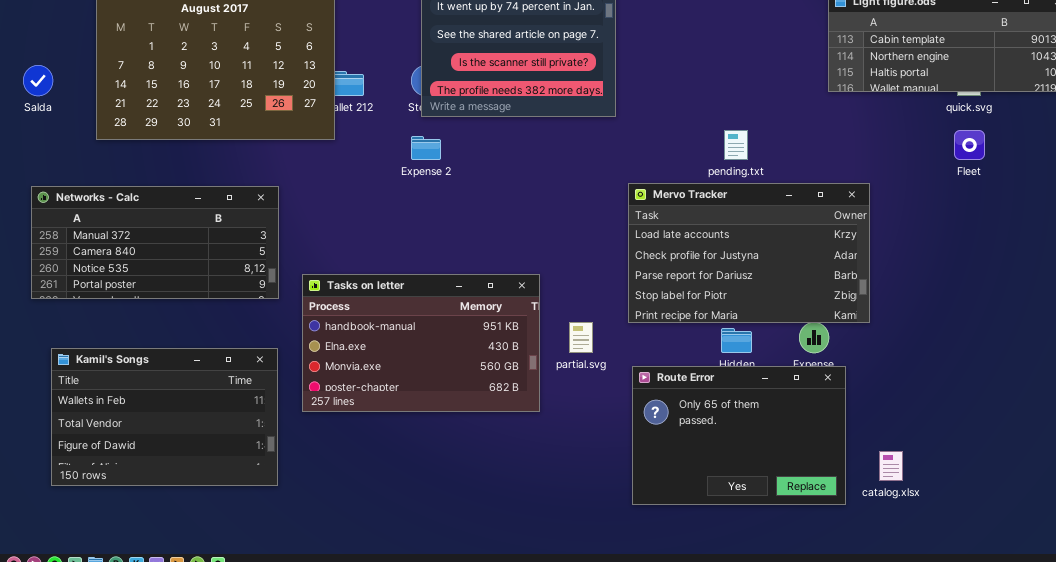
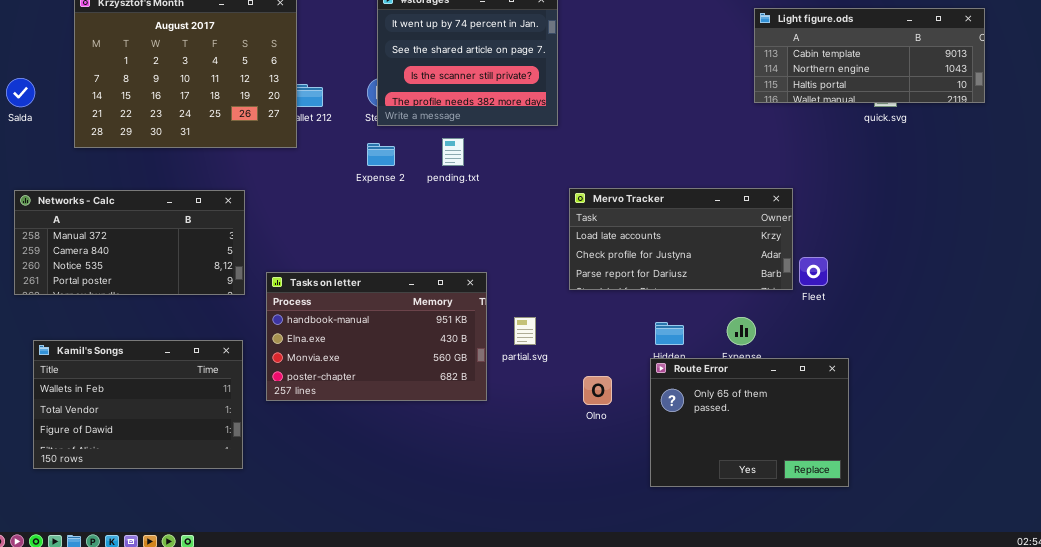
pending.txt: [724,130,748,160] -> [442,138,464,166], moved
Fleet: [954,130,985,160] -> [799,257,828,286], moved
Mervo Tracker: [628,183,870,323] -> [569,188,793,290], resized
Route Error: [632,366,846,505] -> [650,358,849,487], moved

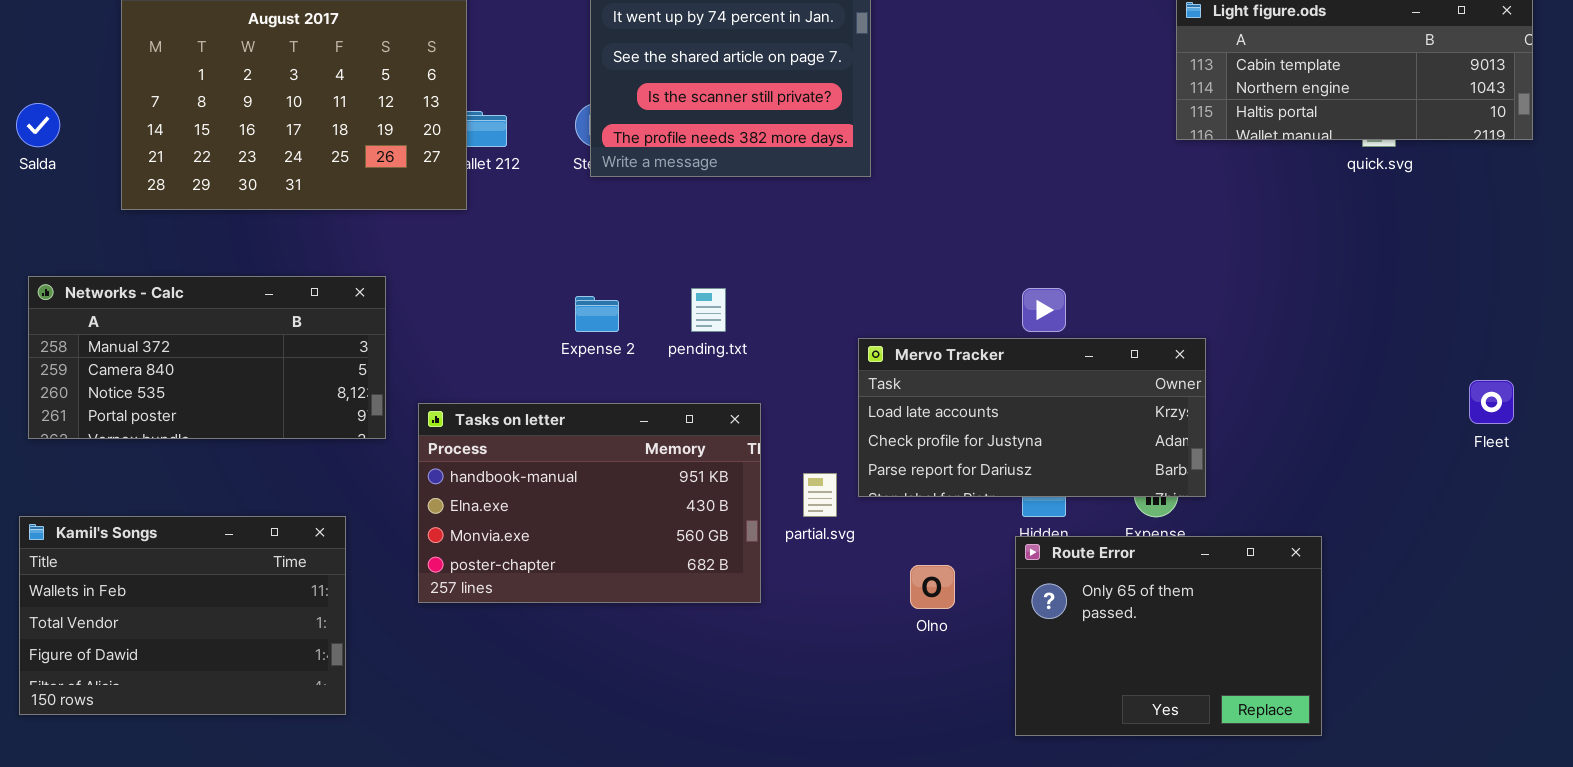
pending.txt: [442,138,464,166] -> [691,288,726,332], moved
Expense 2: [367,143,395,166] -> [575,296,619,332], moved
Mervo Tracker: [569,188,793,290] -> [858,338,1206,497], moved
Fleet: [799,257,828,286] -> [1469,380,1514,424], moved
Kamil's Songs: [33,340,243,469] -> [19,516,346,715], moved

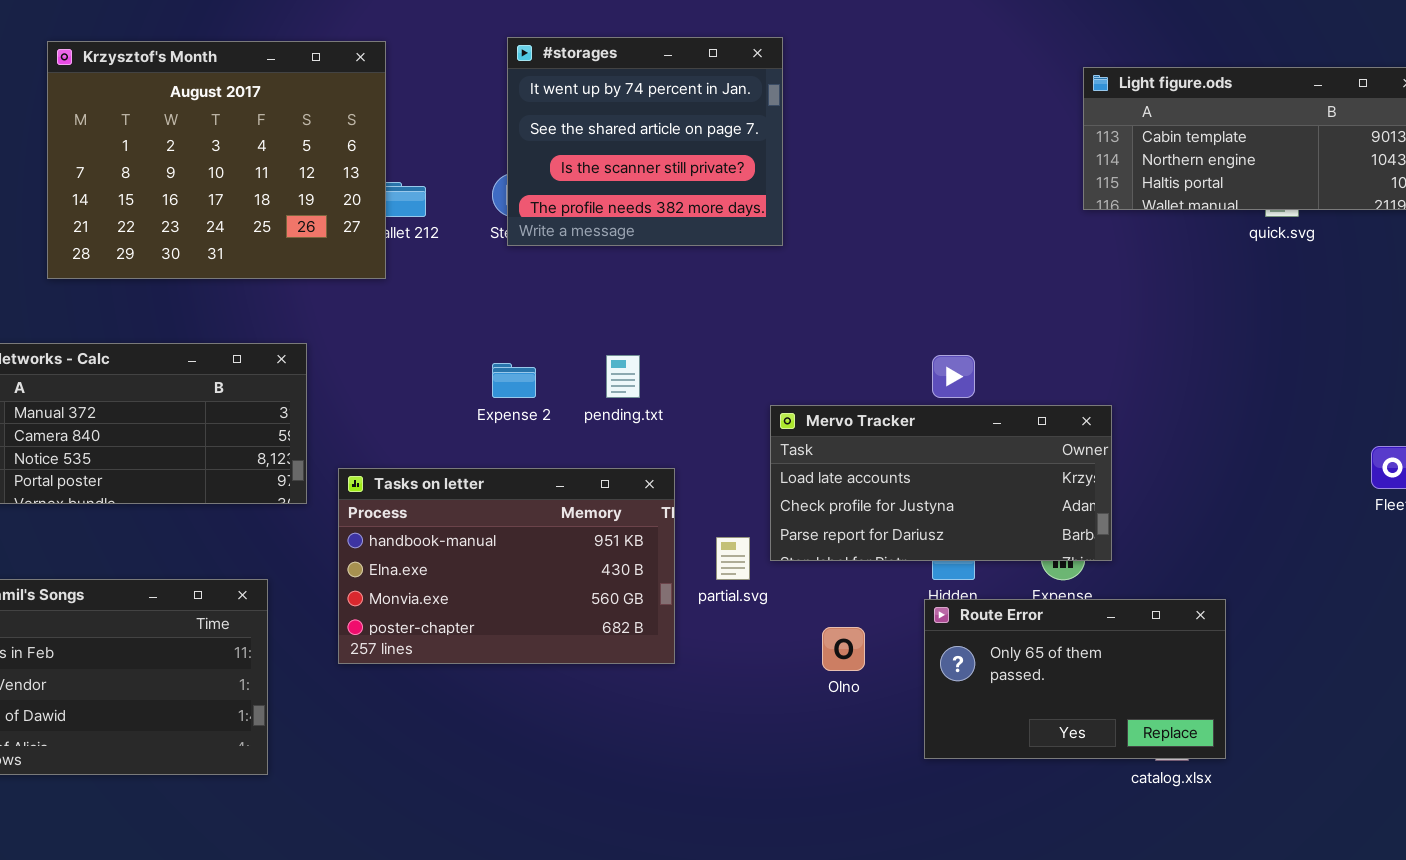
Route Error: [1015,536,1322,736] -> [924,599,1226,759], resized

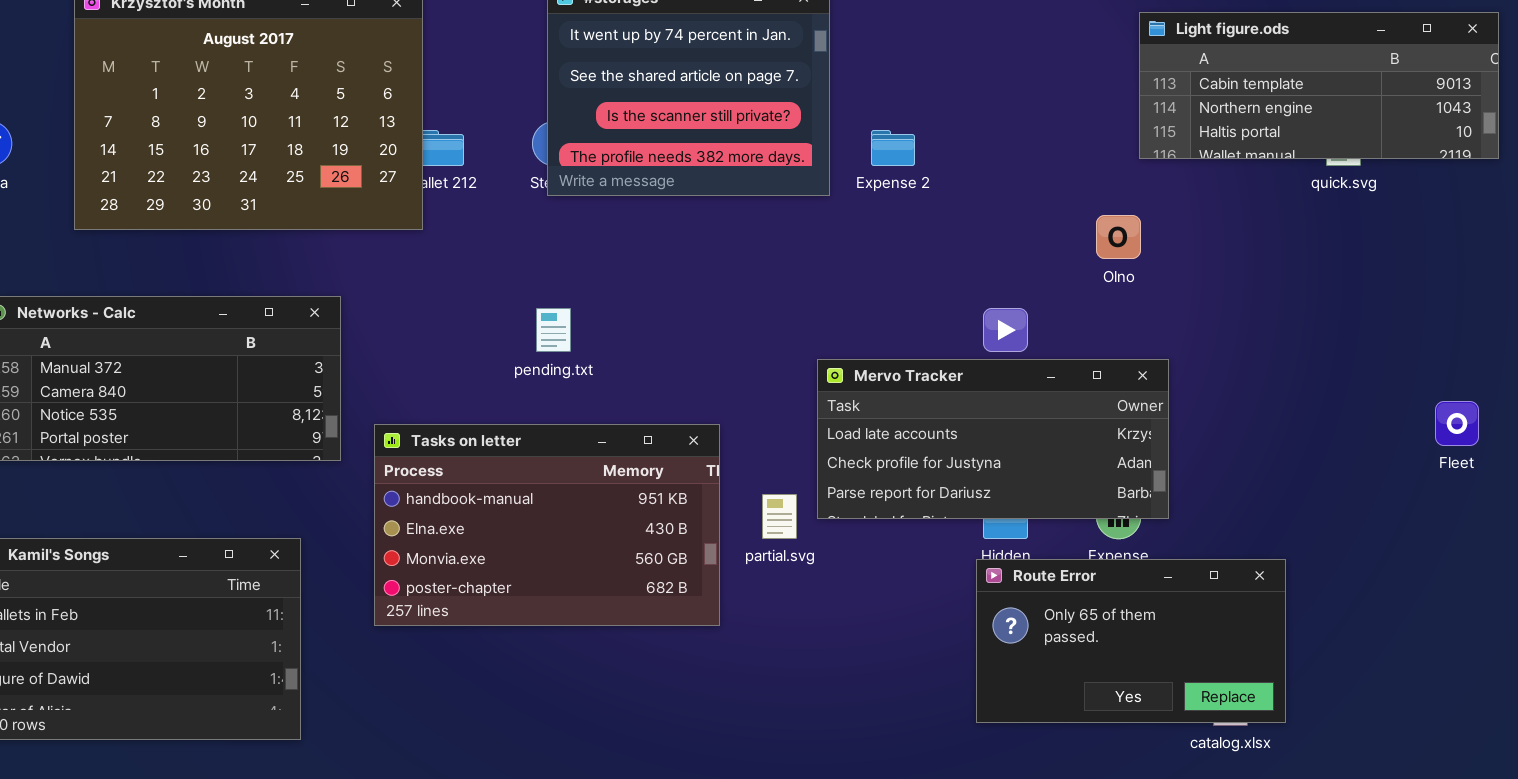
pending.txt: [606,355,640,398] -> [536,308,571,352], moved
Expense 2: [492,363,536,398] -> [871,130,915,166], moved
Olno: [822,627,865,671] -> [1096,215,1141,259], moved

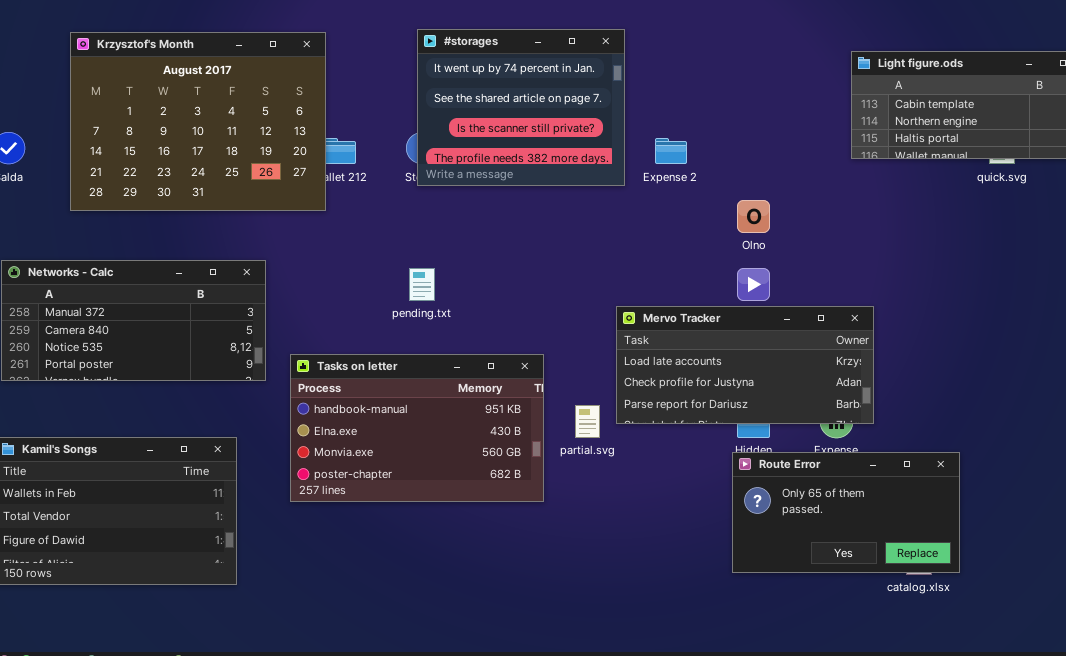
Olno: [1096,215,1141,259] -> [737,200,770,233], moved

